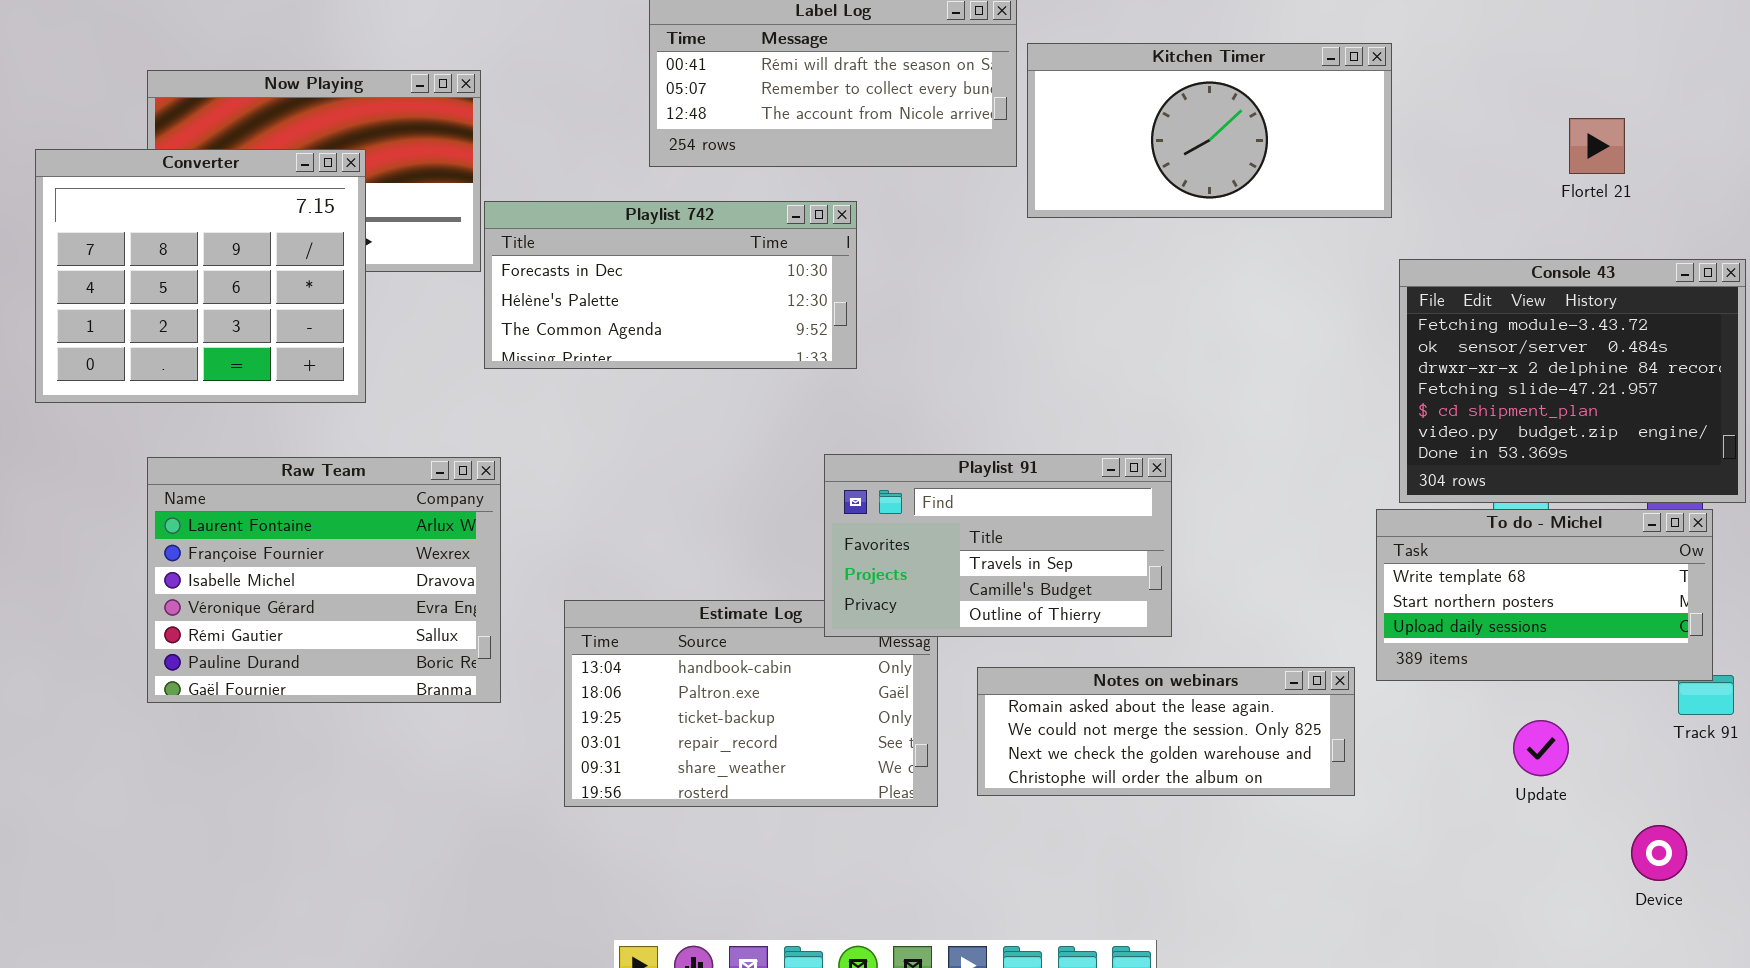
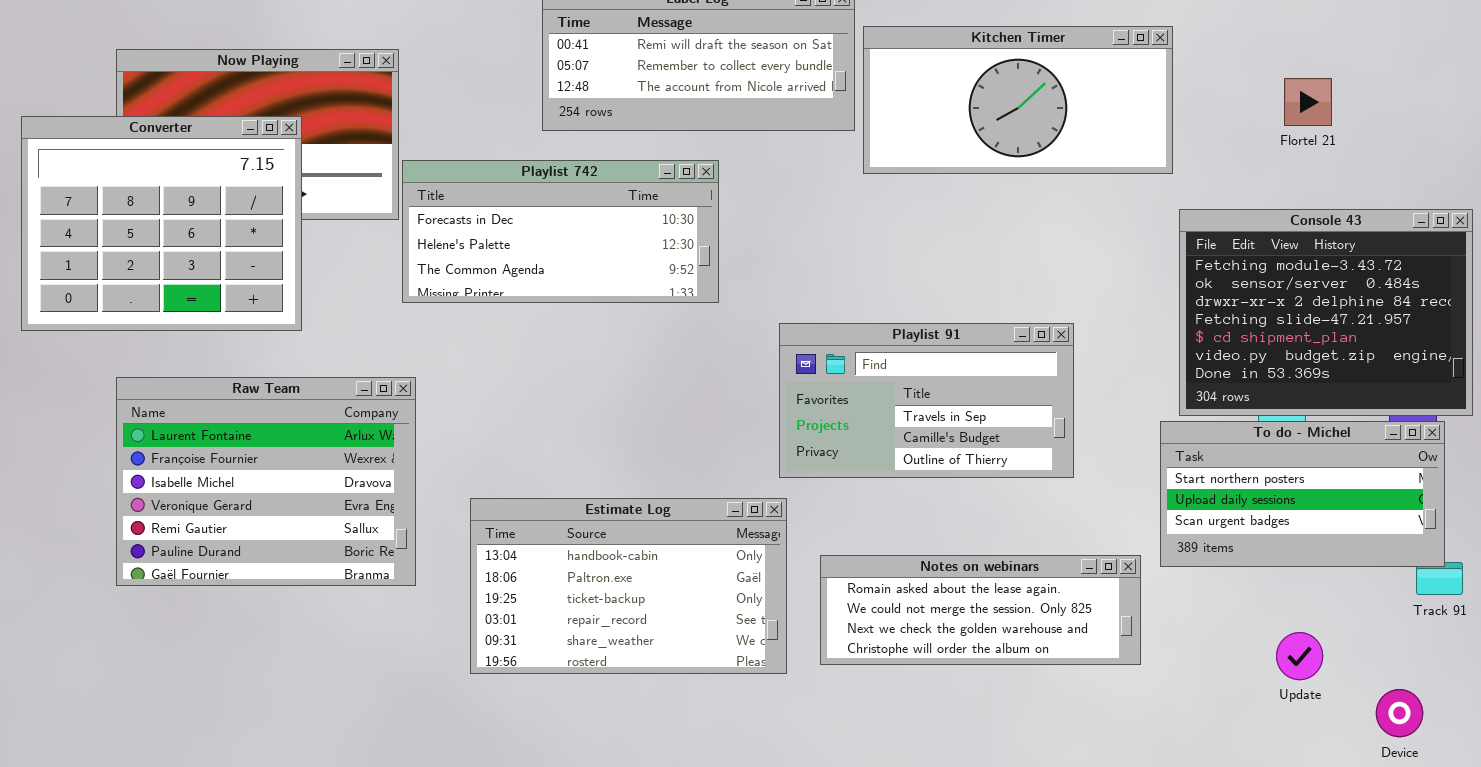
Flortel 21: [1569,118,1625,174] -> [1284,78,1332,126], moved
Playlist 91: [824,454,1172,637] -> [779,323,1074,478], moved
To do - Michel: [1376,509,1713,681] -> [1160,421,1445,567], scrolled down 1 row
Update: [1513,720,1569,776] -> [1276,632,1323,680], moved

